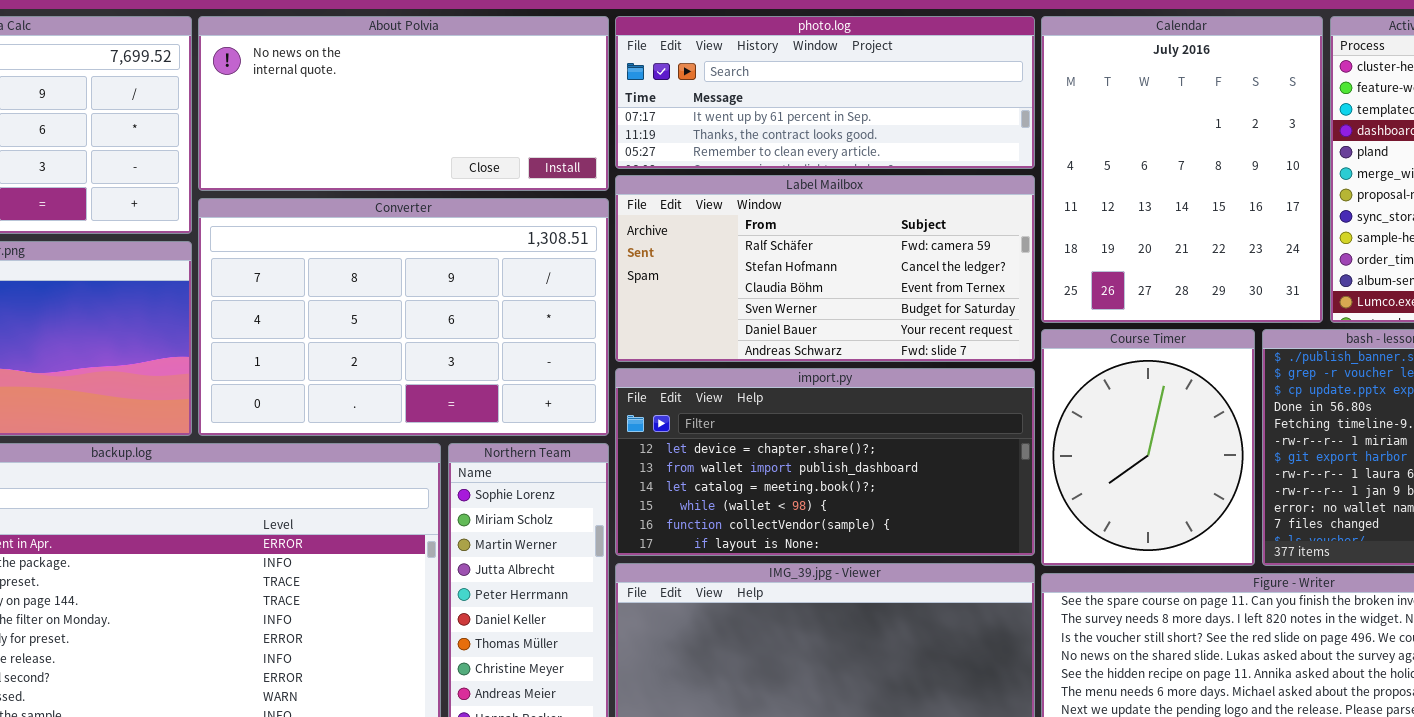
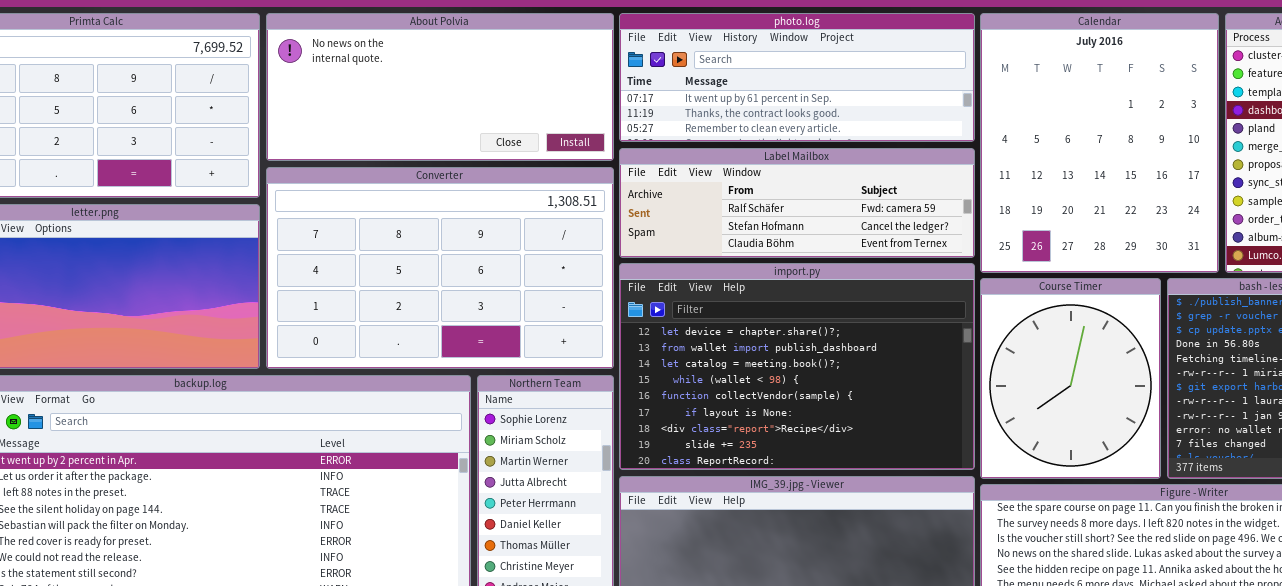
Label Mailbox: [615,175,1035,362] -> [619,148,975,258], resized
import.py: [615,368,1035,556] -> [619,263,975,470], resized

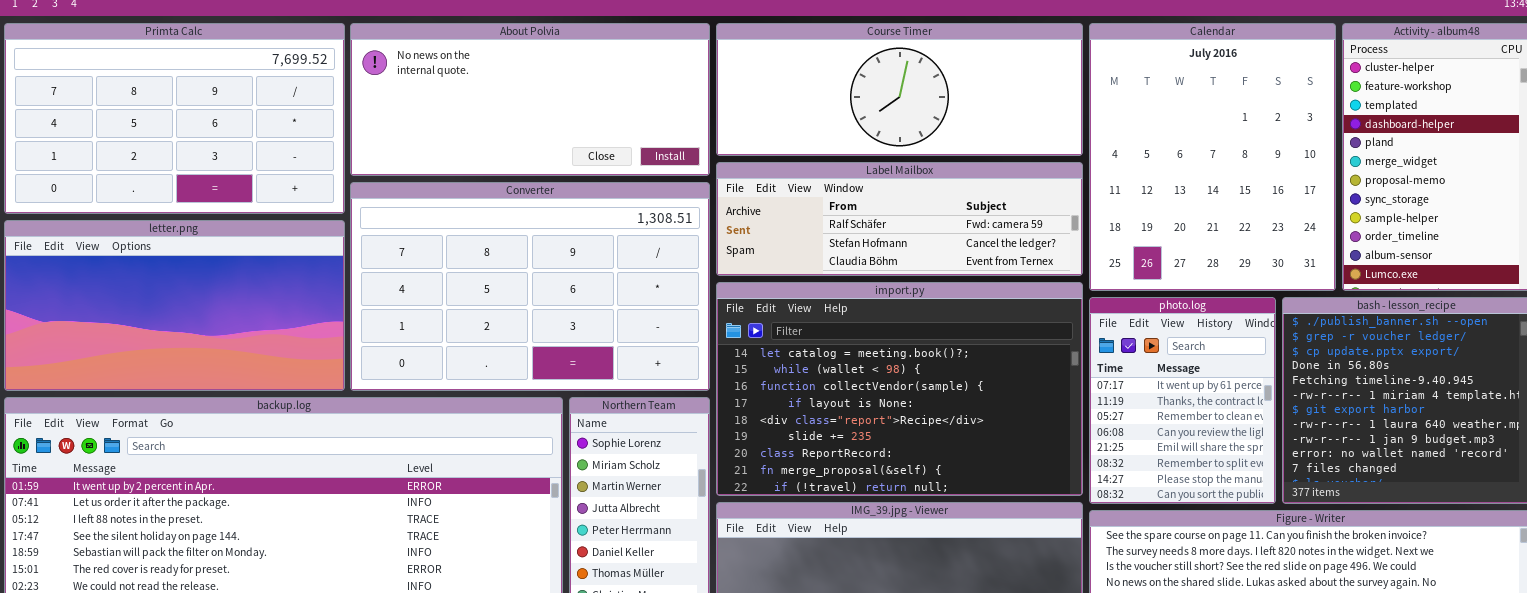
photo.log: [619,13,975,142] -> [1089,297,1276,504], moved, resized
import.py: [619,263,975,470] -> [716,282,1083,496], scrolled down 2 rows
Course Timer: [980,278,1161,479] -> [716,23,1083,156], moved, resized

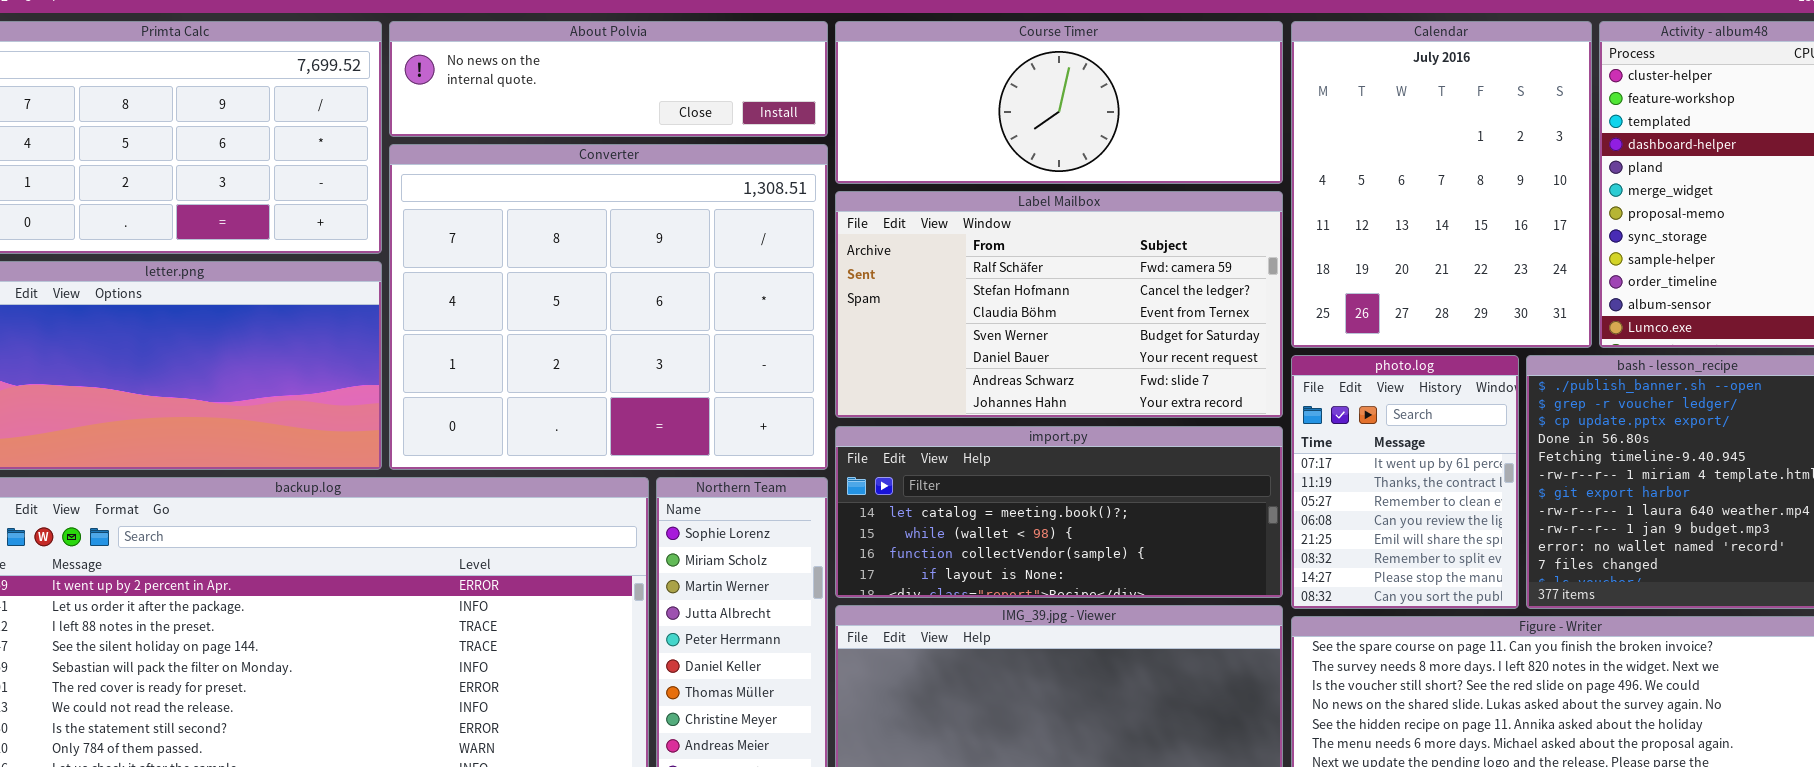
About Polvia: [350,23,710,176] -> [389,21,828,137], resized
Label Mailbox: [716,162,1083,276] -> [835,191,1283,418], resized
Converter: [350,182,710,391] -> [389,144,828,470], resized
import.py: [716,282,1083,496] -> [835,426,1283,598], resized

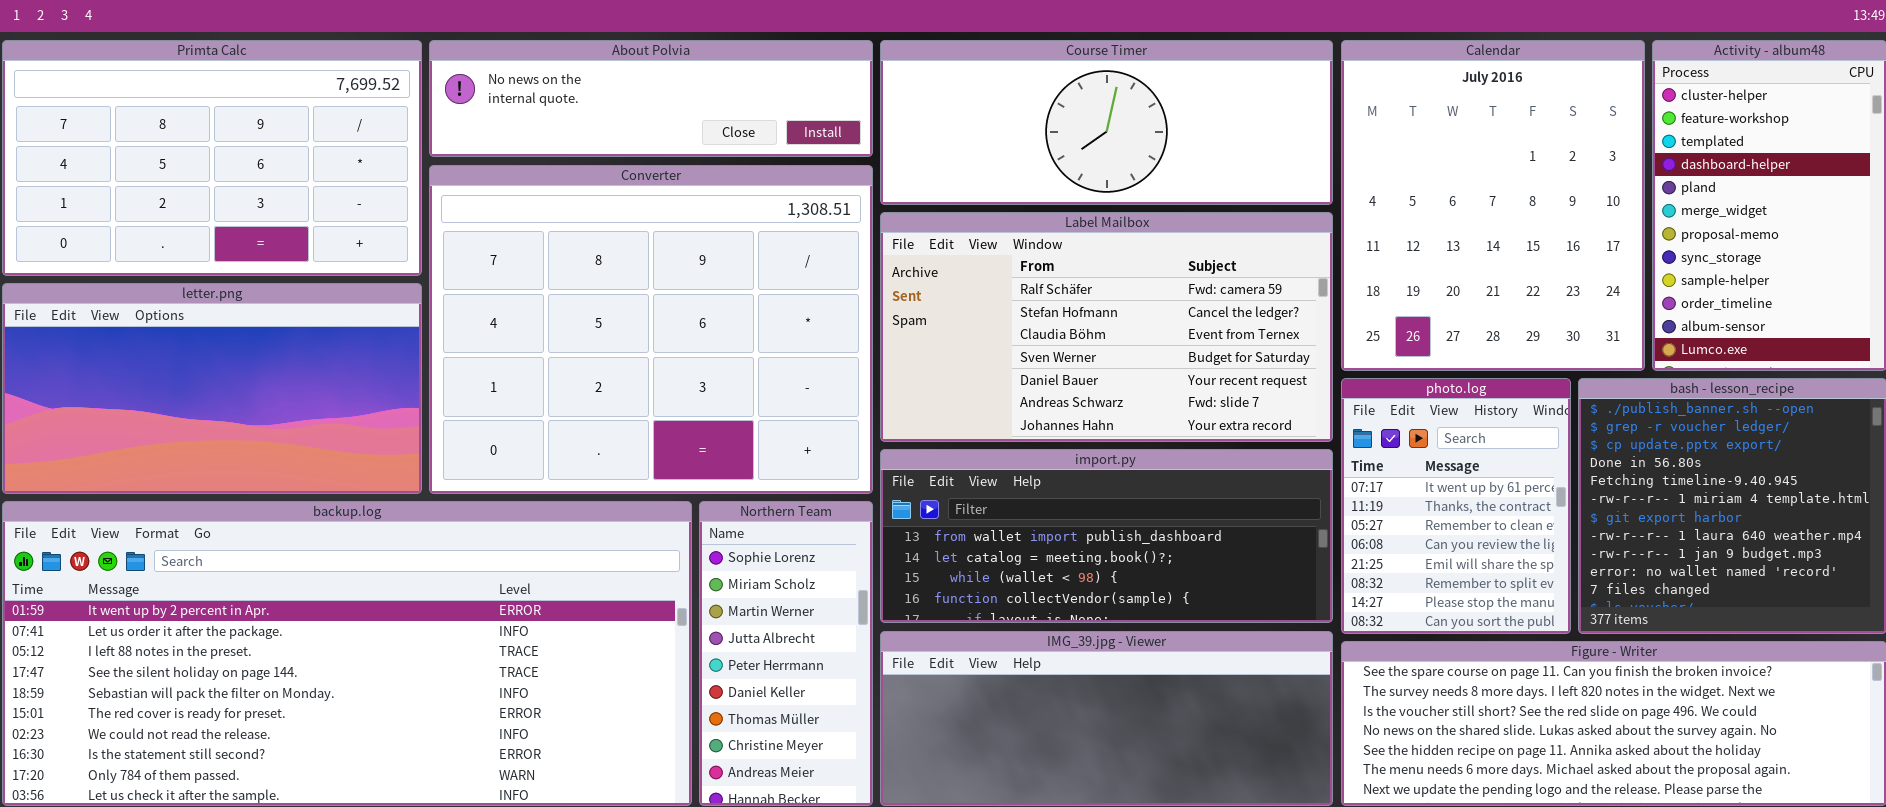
import.py: [835,426,1283,598] -> [880,449,1333,623], scrolled up 1 row

